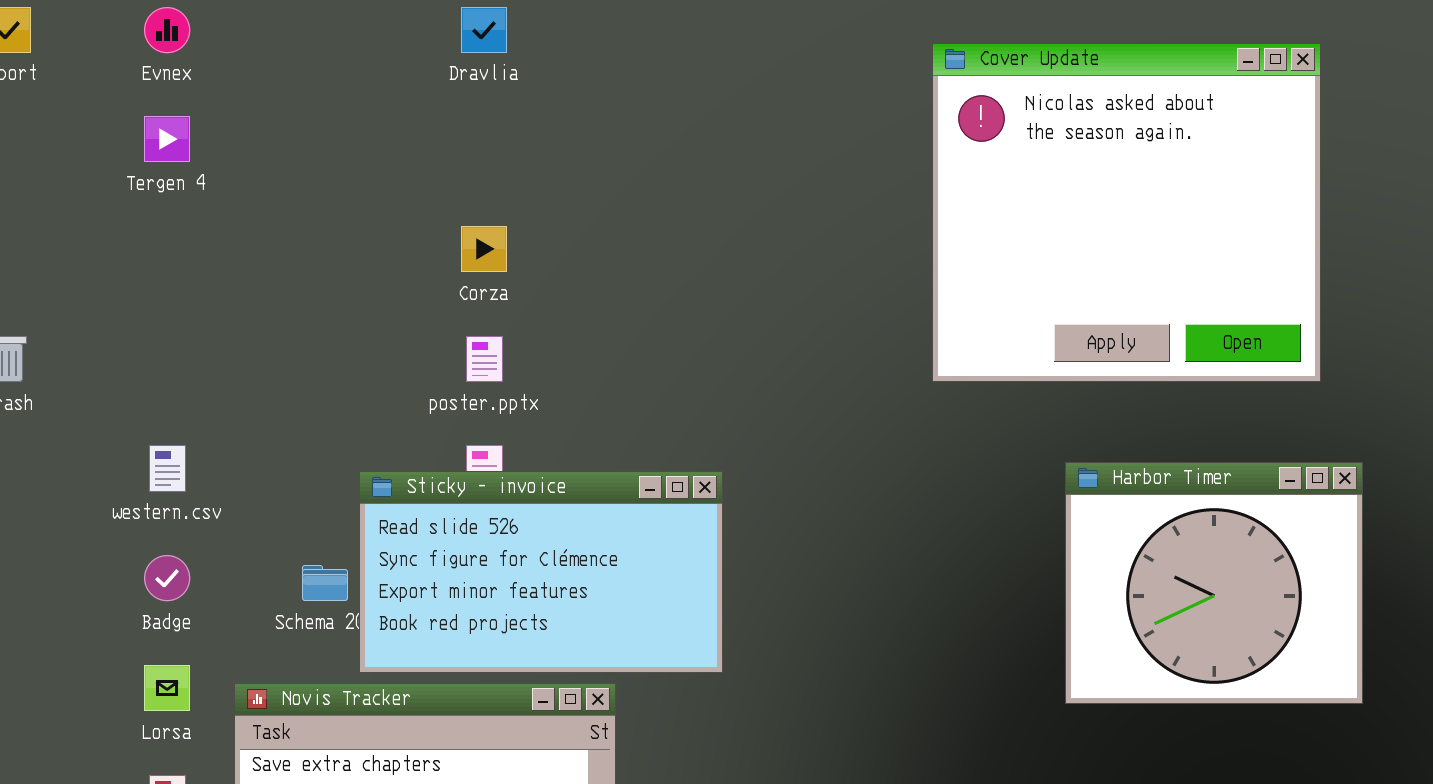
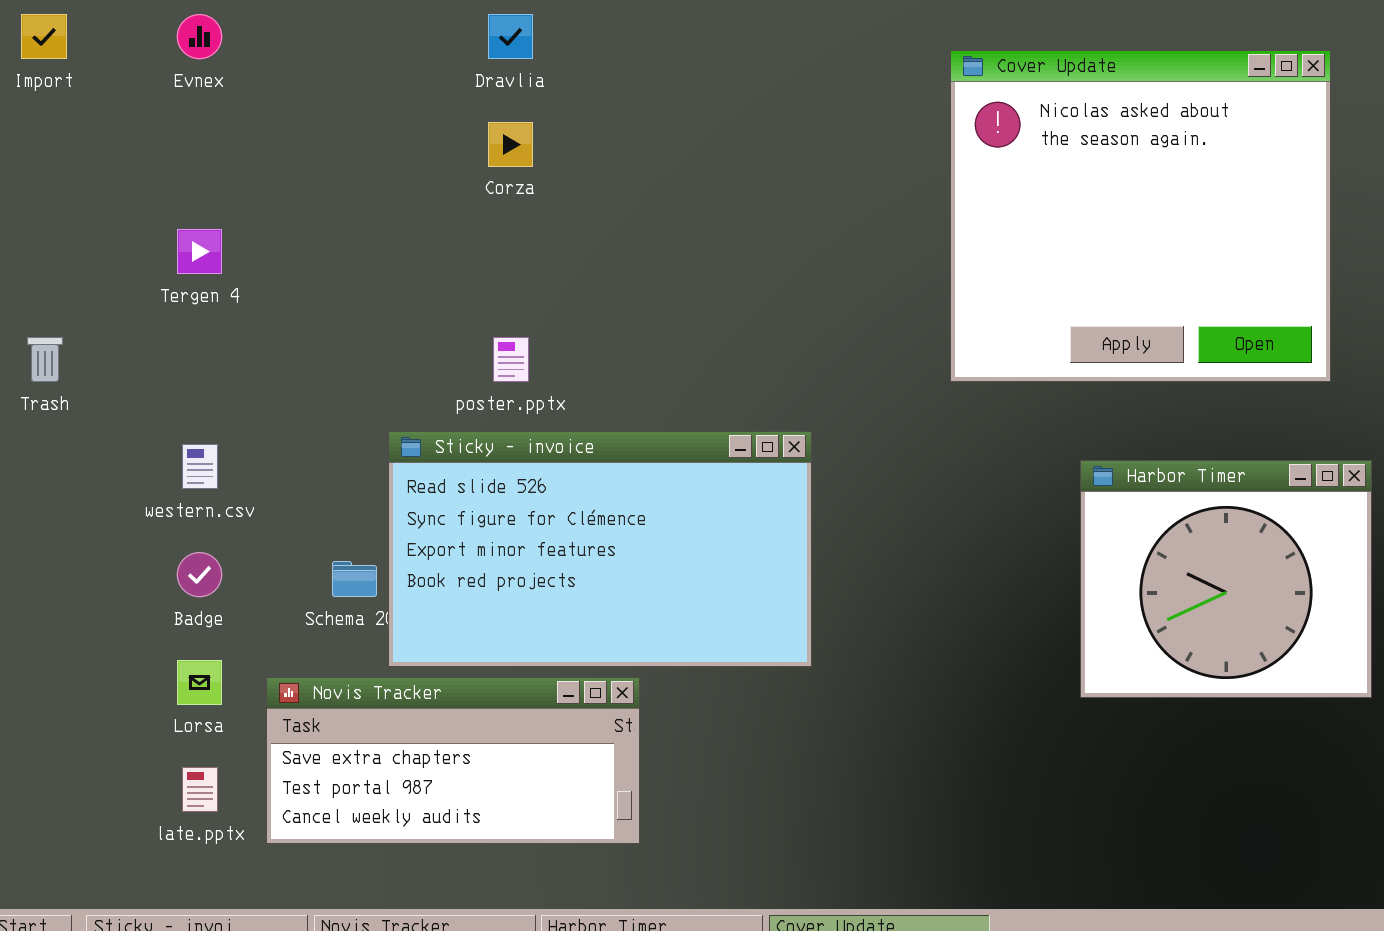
Tergen 4: [144,116,190,162] -> [177,229,222,274], moved
Corza: [461,226,507,272] -> [488,122,533,167], moved
Sticky - invoice: [359,471,723,673] -> [388,431,812,667], resized

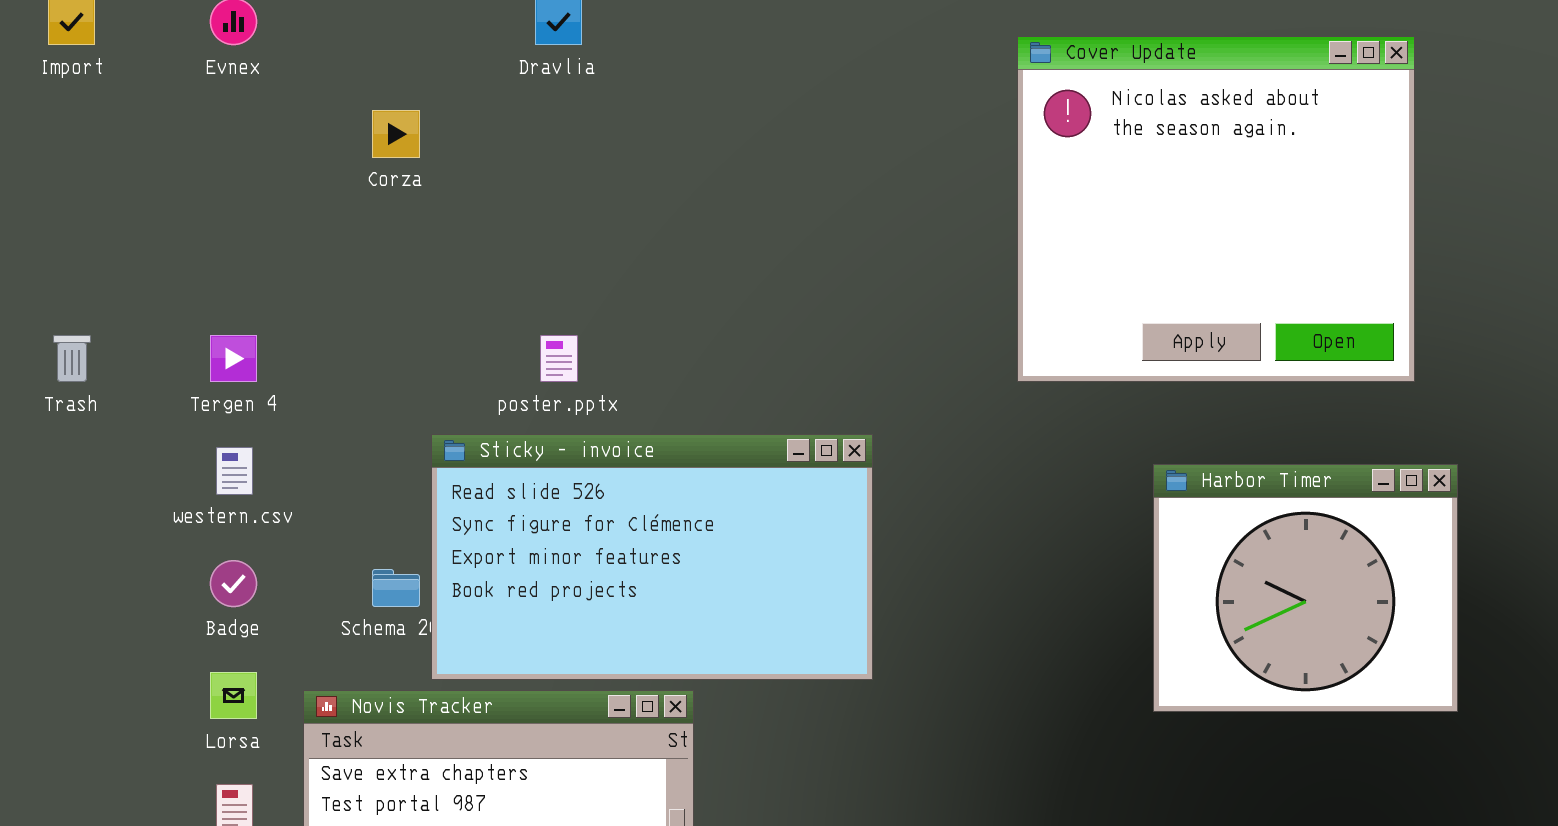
Corza: [488,122,533,167] -> [372,110,420,158], moved
Tergen 4: [177,229,222,274] -> [210,335,257,382], moved

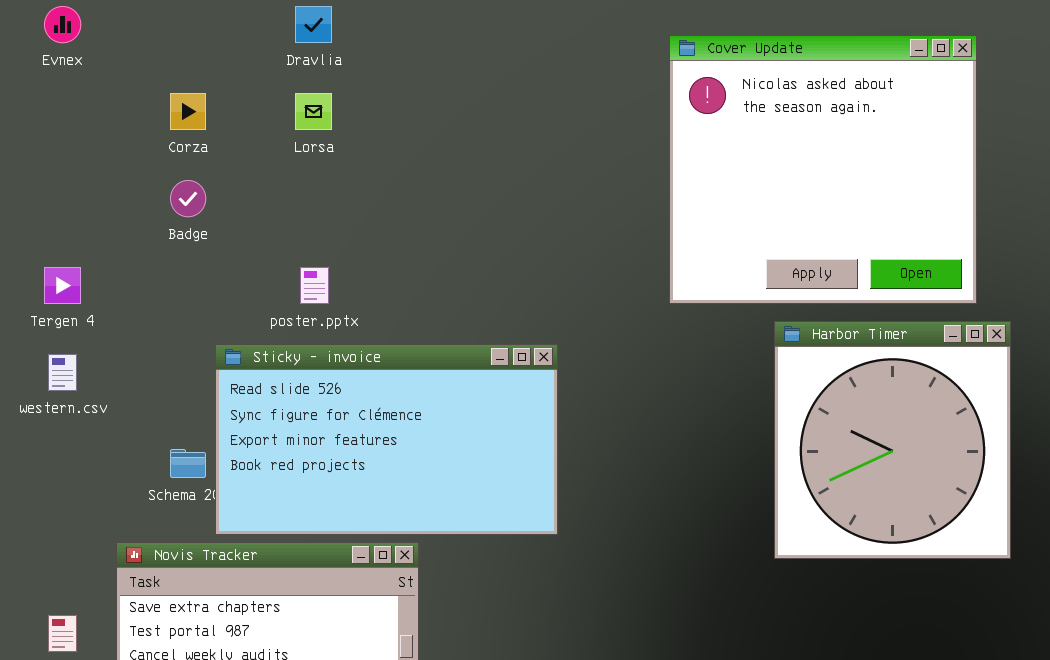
Harbor Timer: [1153,464,1458,712] -> [774,321,1011,559], resized
Badge: [210,560,257,607] -> [170,180,206,217], moved
Lorsa: [210,672,257,719] -> [295,93,332,130], moved

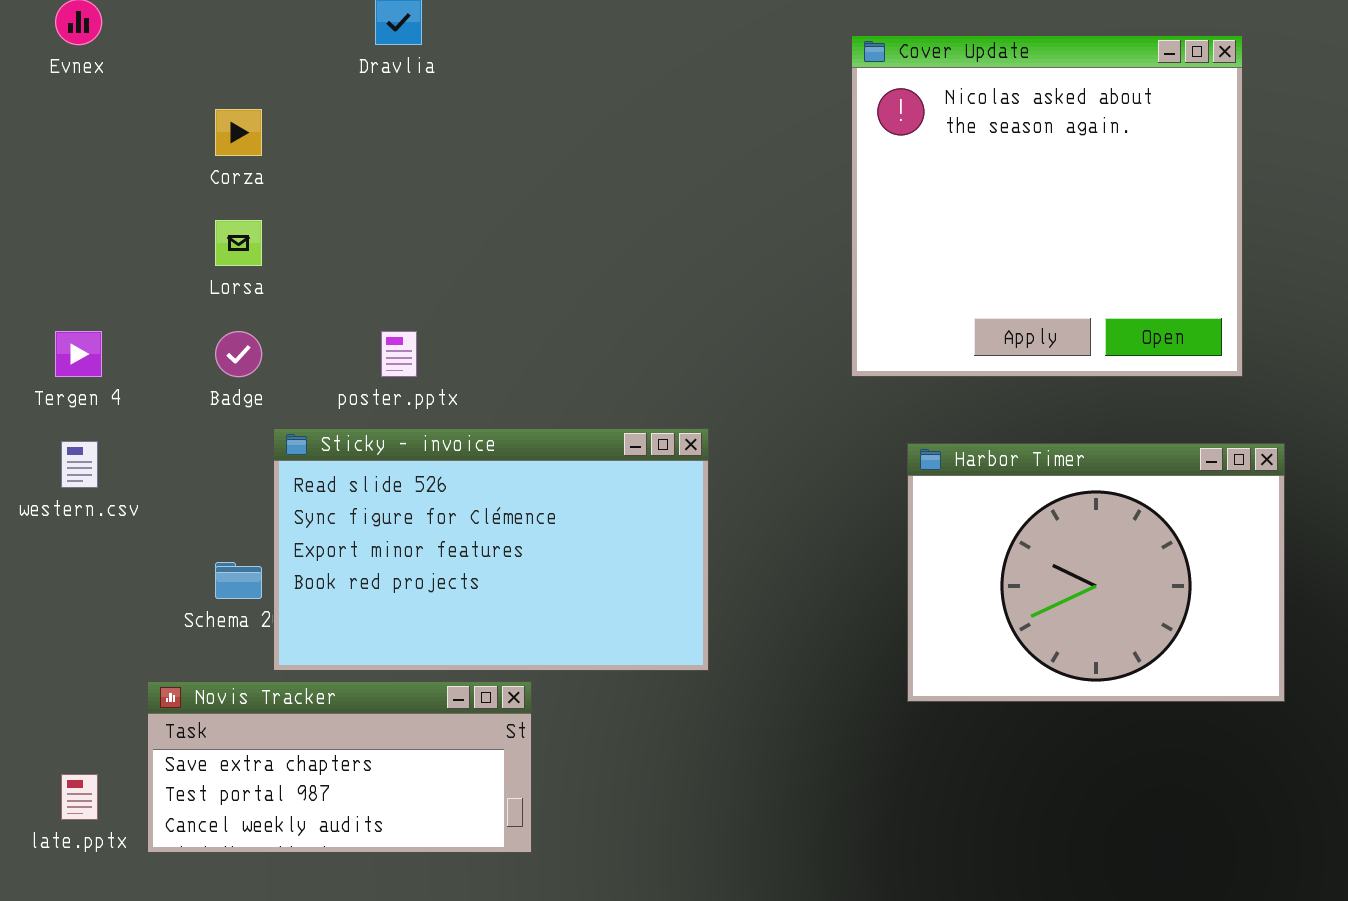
Lorsa: [295,93,332,130] -> [215,220,262,266], moved
Badge: [170,180,206,217] -> [215,331,262,377], moved
Harbor Timer: [774,321,1011,559] -> [907,443,1285,702], resized

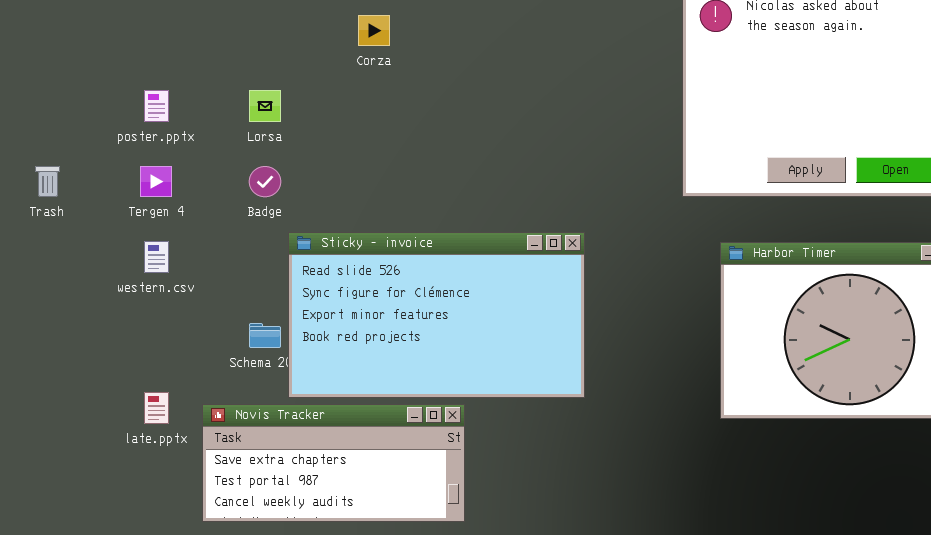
Corza: [215,109,262,156] -> [358,15,390,46], moved
poster.pptx: [381,331,417,377] -> [144,90,169,122], moved
late.pptx: [61,774,98,820] -> [144,392,169,424], moved

